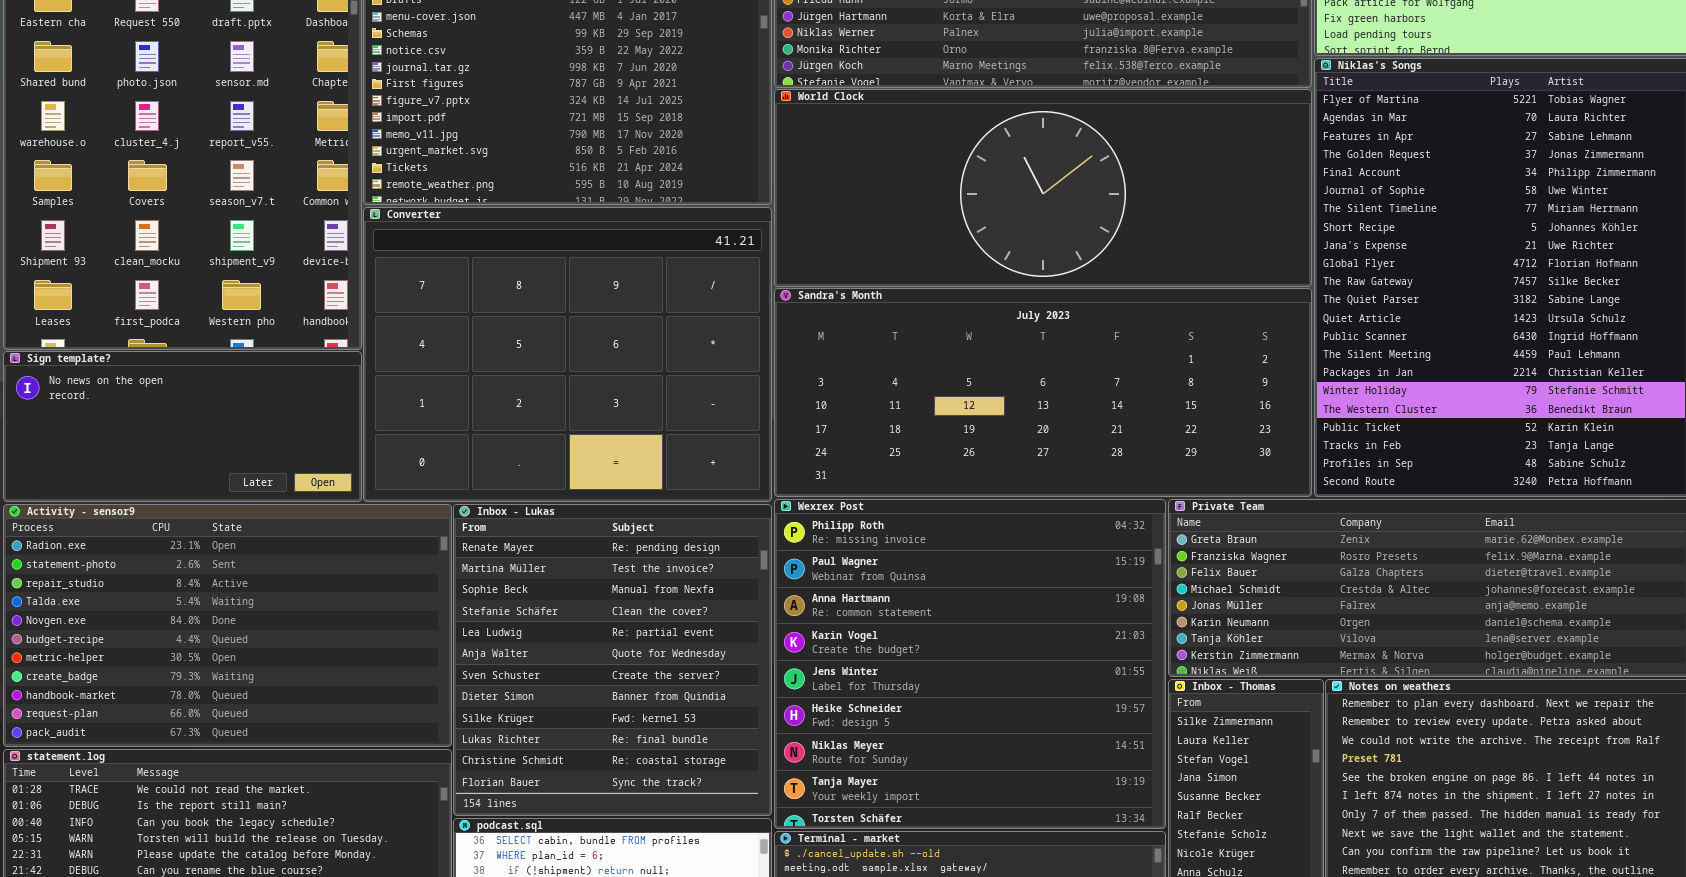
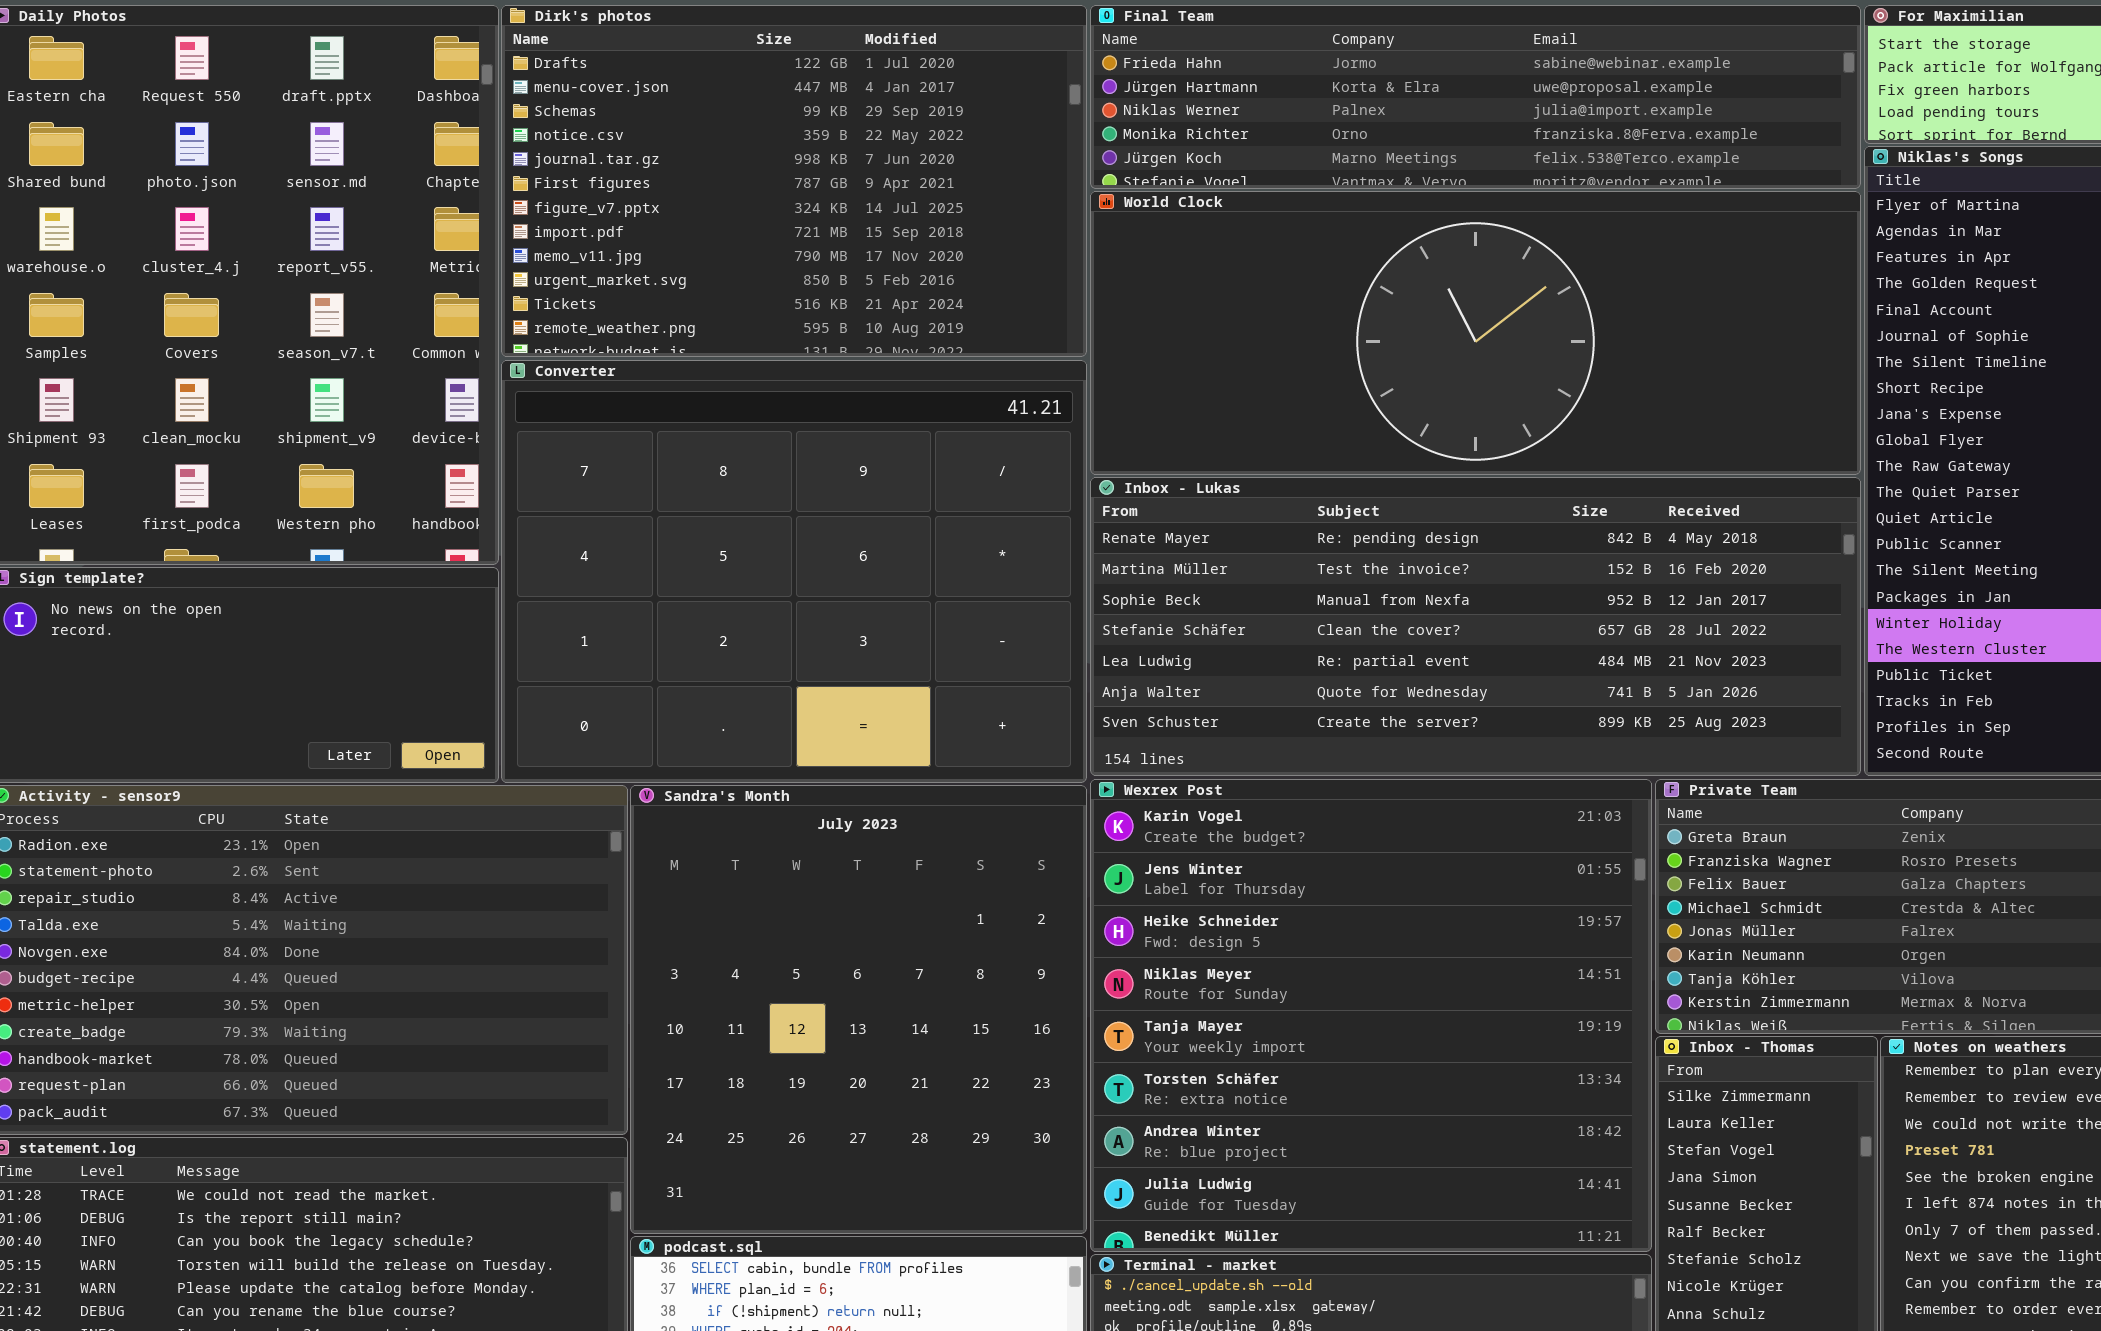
Sandra's Month: [774,288,1312,497] -> [630,785,1087,1234], moved, resized
Wexrex Post: [774,499,1166,829] -> [1090,779,1652,1252], scrolled down 3 rows
Inbox - Lukas: [453,504,772,816] -> [1090,477,1861,776], moved, resized

